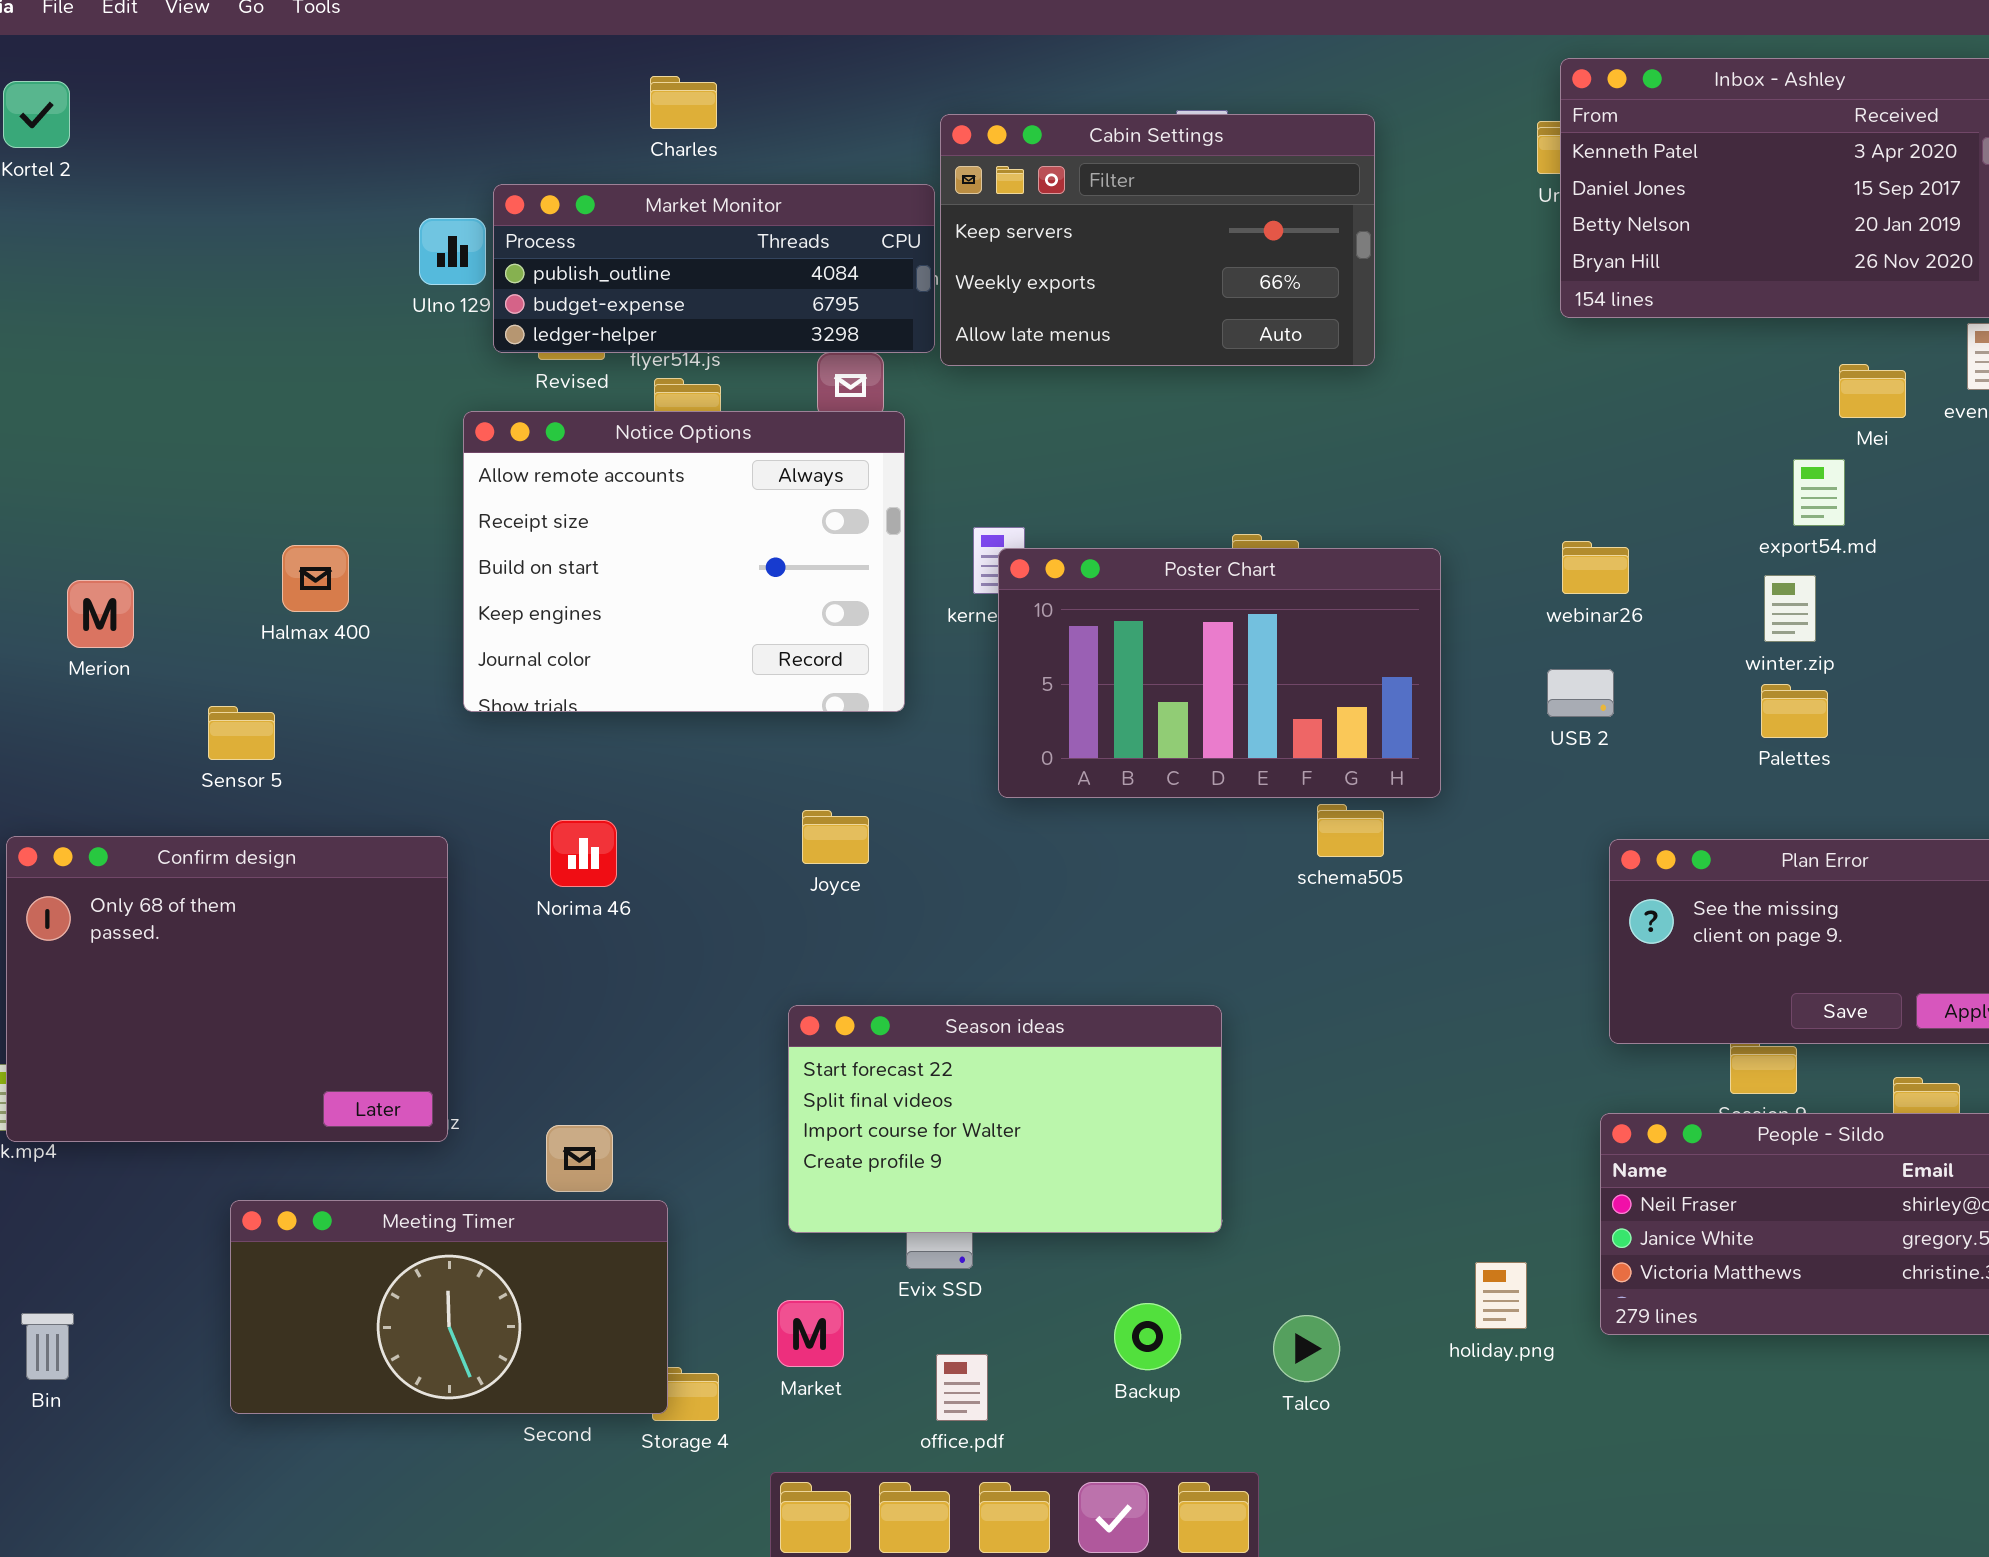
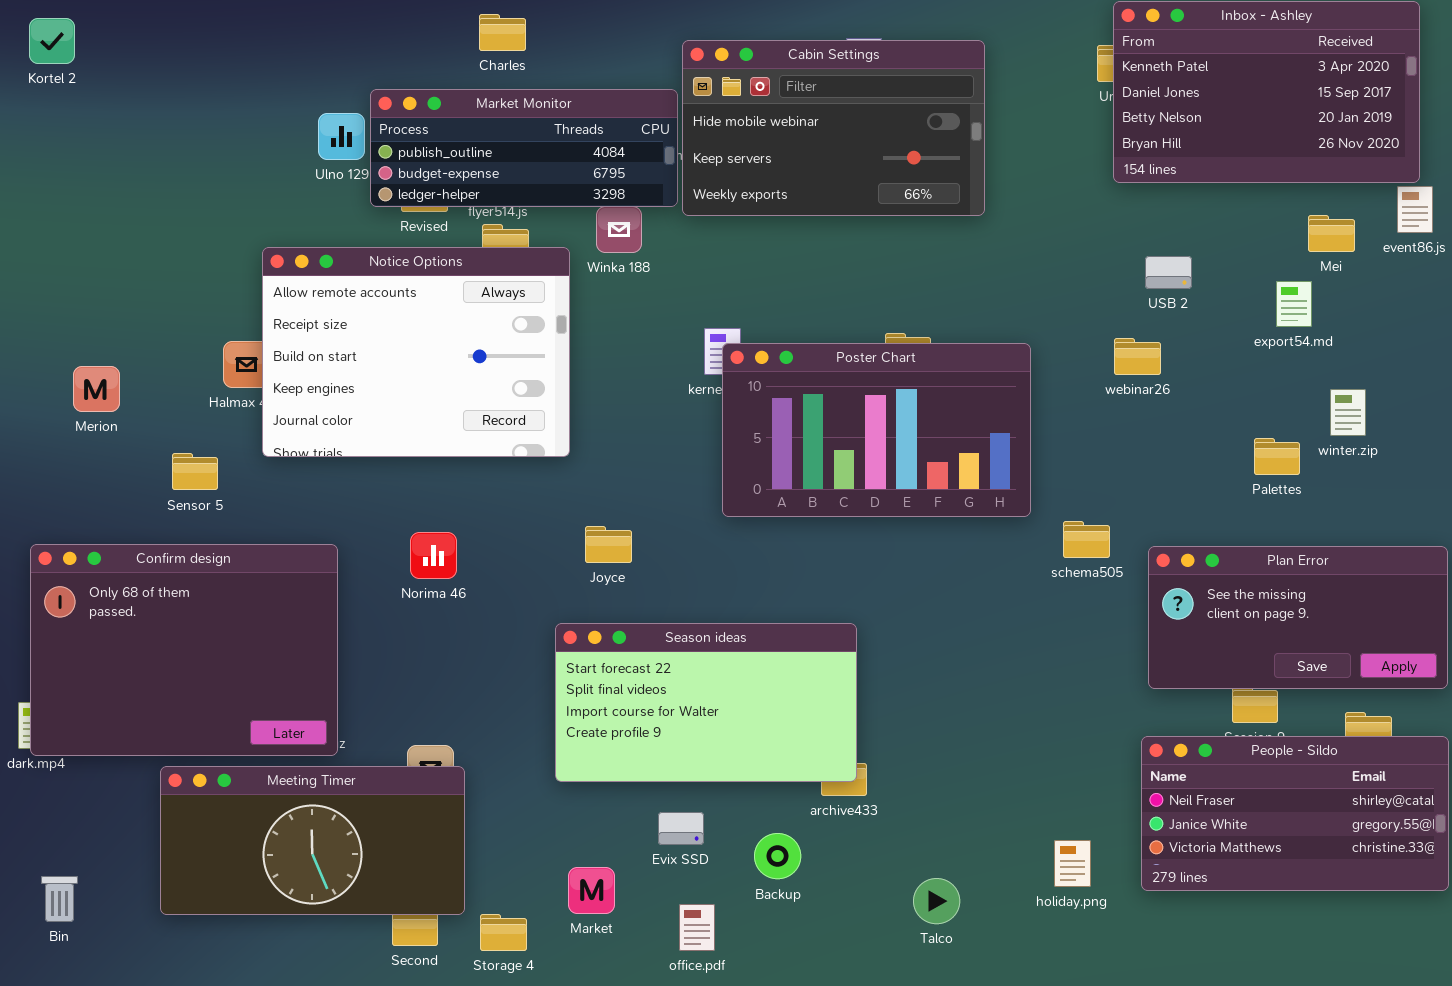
Cabin Settings: [940,114,1375,366] -> [682,40,985,216], scrolled up 1 row
Notice Options: [463,411,905,712] -> [262,247,570,457], moved
winter.zip: [1764,575,1816,642] -> [1330,389,1366,436], moved
USB 2: [1547,669,1614,717] -> [1145,256,1192,289], moved
schema505: [1317,804,1384,857] -> [1063,521,1110,558], moved
Season ideas: [788,1005,1222,1233] -> [555,623,857,782], moved
Meeting Timer: [230,1200,668,1414] -> [160,766,465,915], moved
Backup: [1114,1303,1181,1370] -> [754,833,801,879], moved

